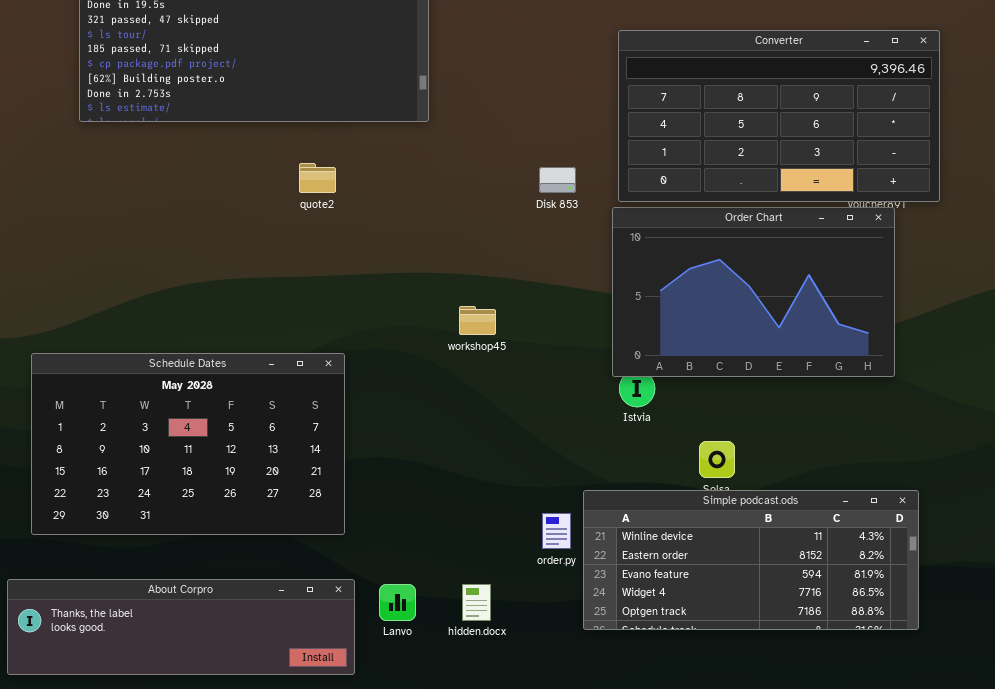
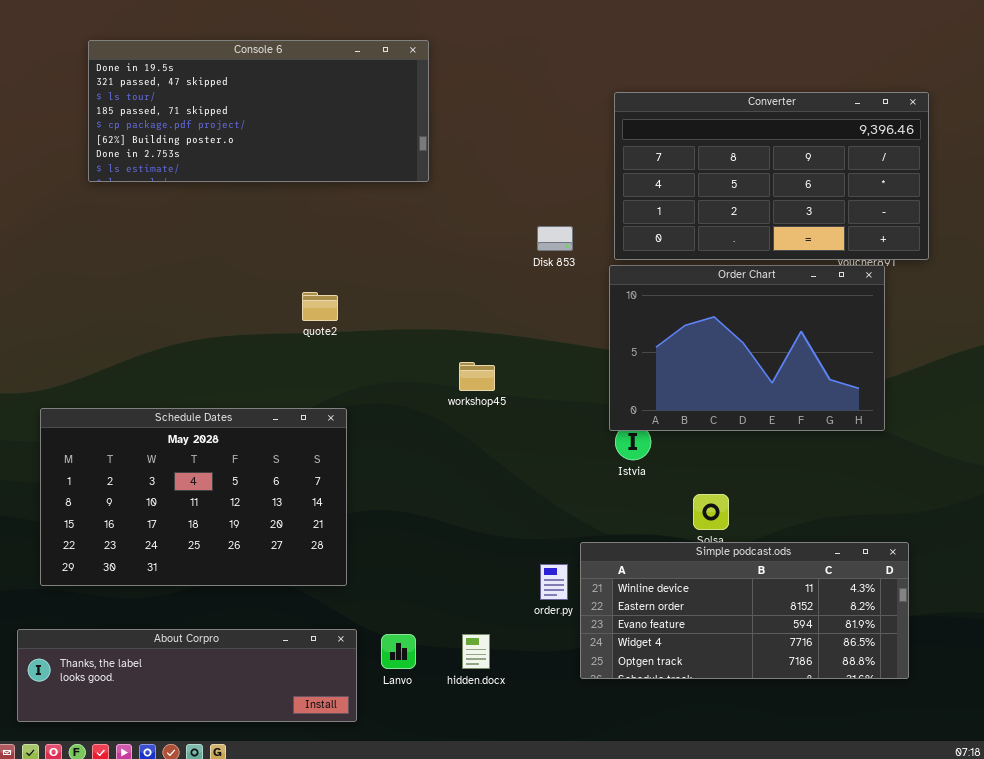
quote2: [299,163,336,193] -> [302,292,338,321], moved

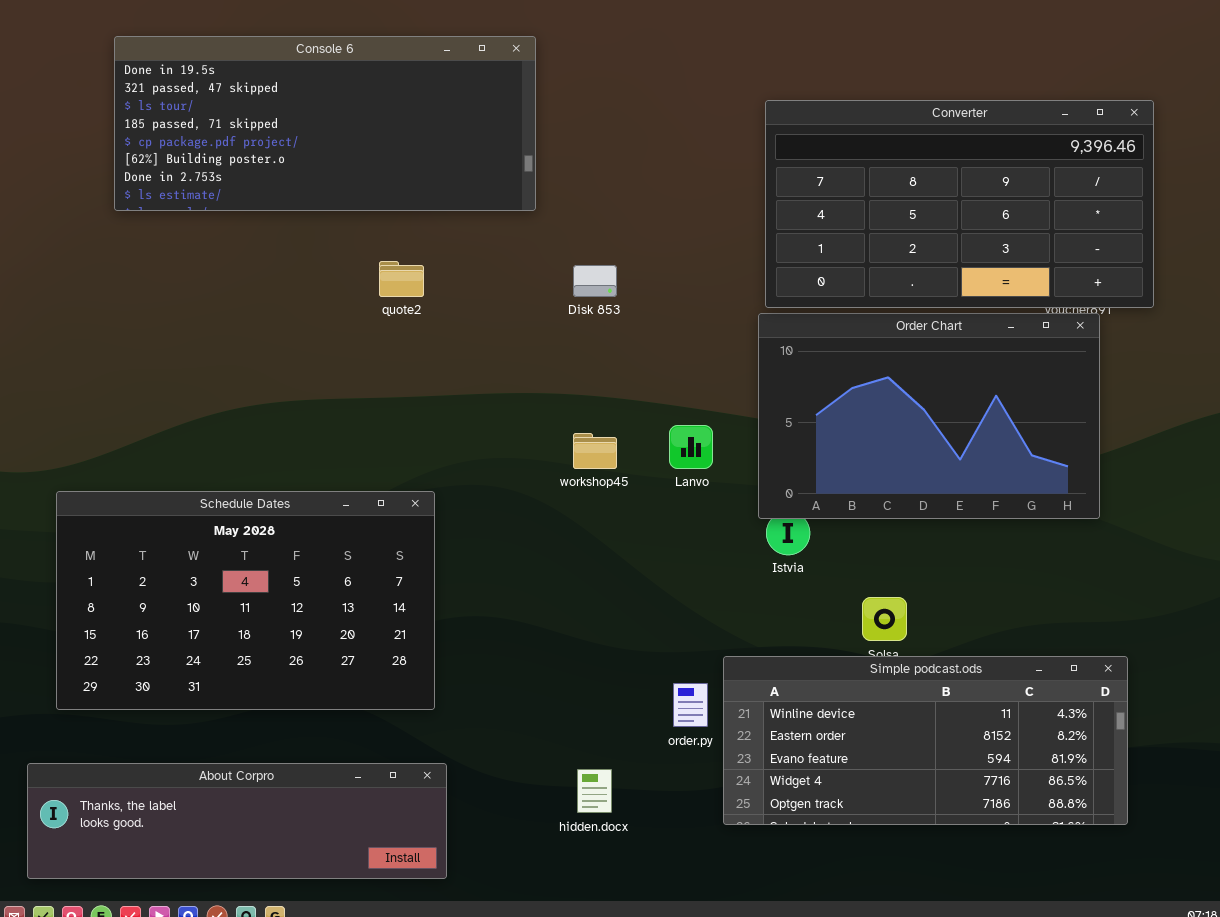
Disk 853: [537,226,573,251] -> [573,265,617,297], moved
quote2: [302,292,338,321] -> [379,261,424,297], moved
Lanvo: [381,634,416,669] -> [669,425,713,469], moved

